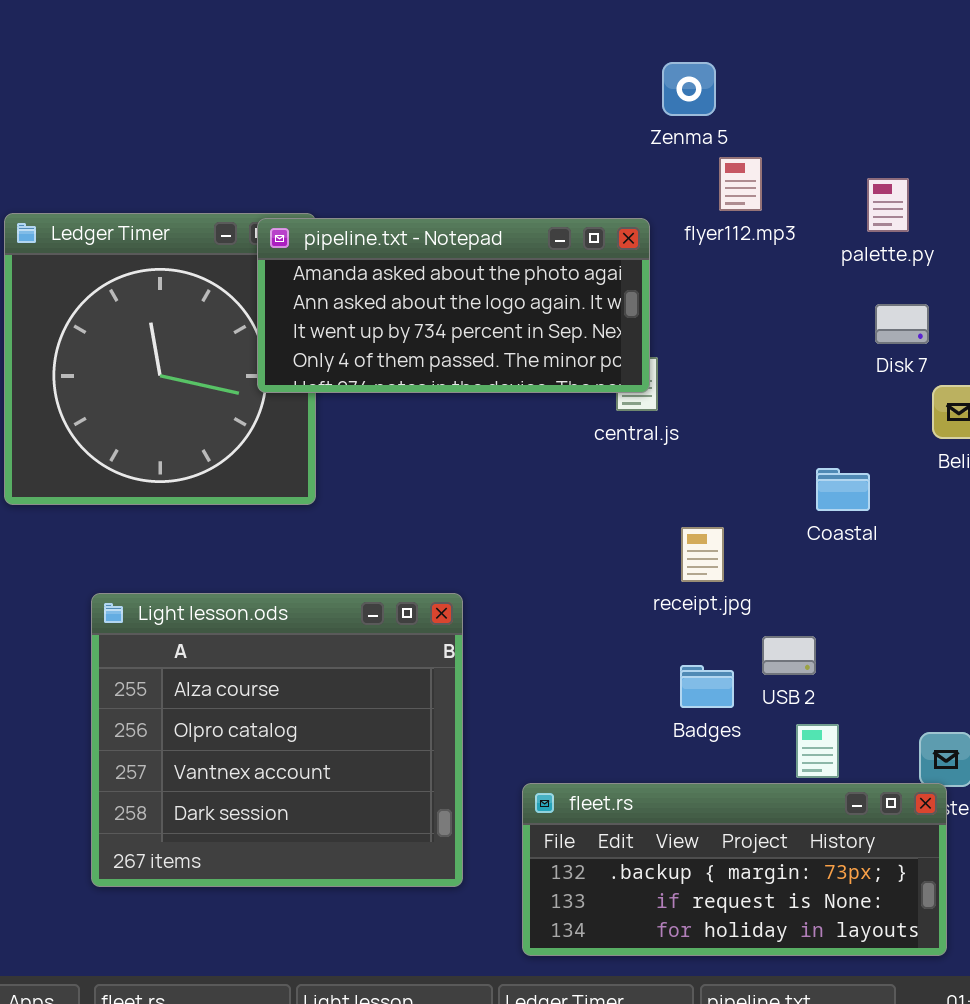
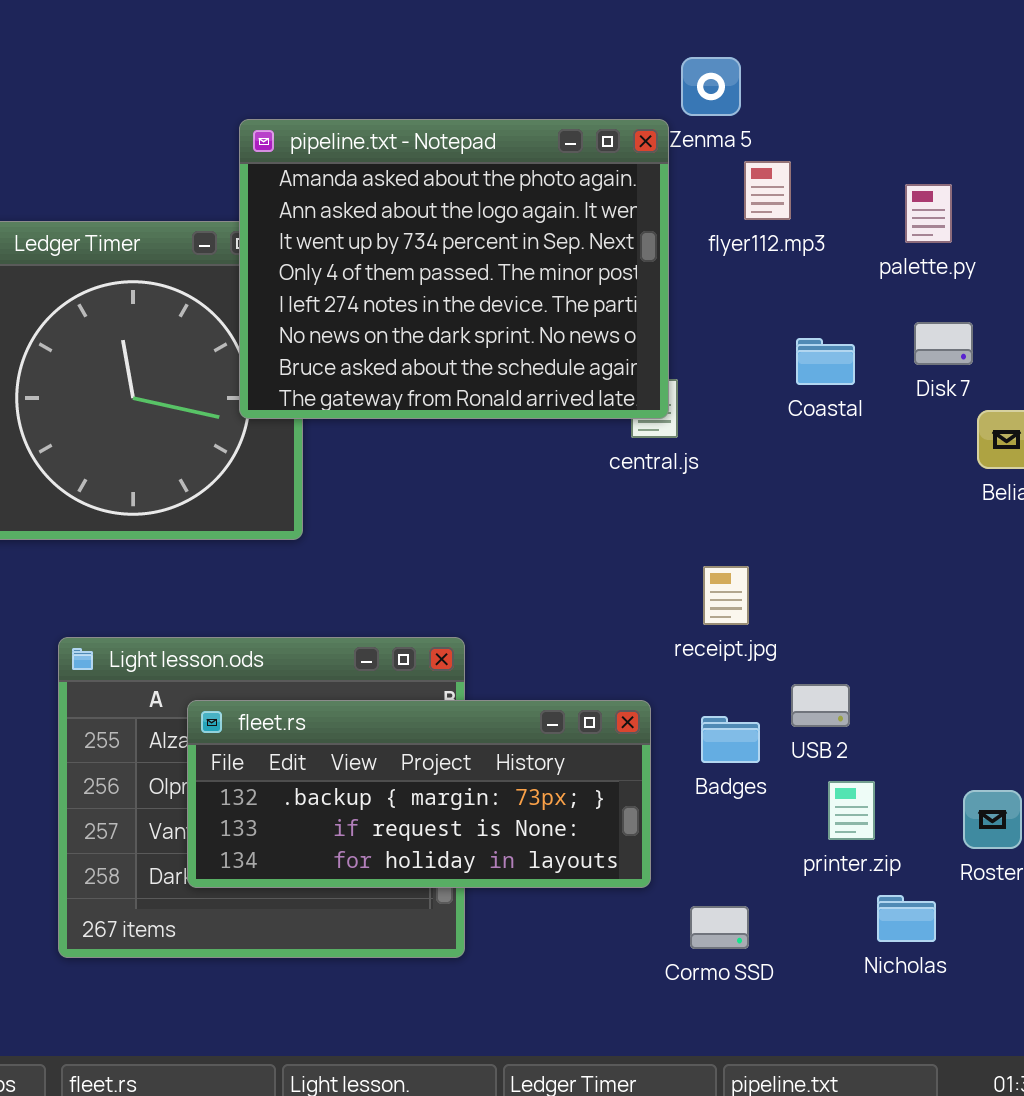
pipeline.txt - Notepad: [257,218,650,393] -> [239,119,669,419], resized
Coastal: [816,468,870,511] -> [796,338,855,385], moved
fleet.rs: [522,783,947,956] -> [187,700,651,888], moved

